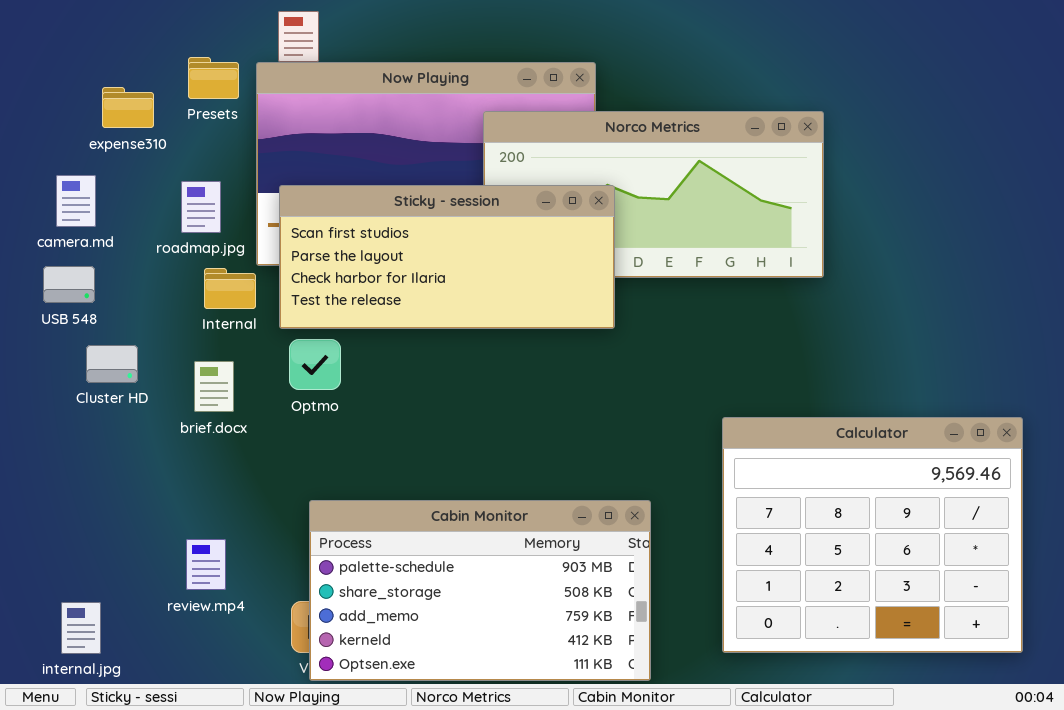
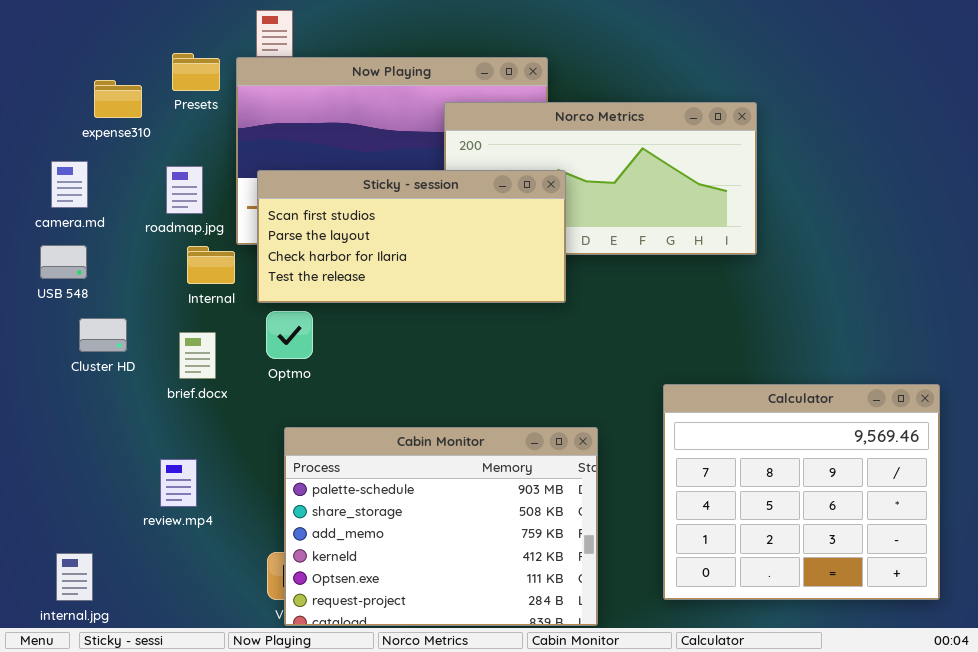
Cabin Monitor: [309,500,651,681] -> [284,427,598,626], resized
review.mp4: [186,539,226,590] -> [160,459,197,507], moved

